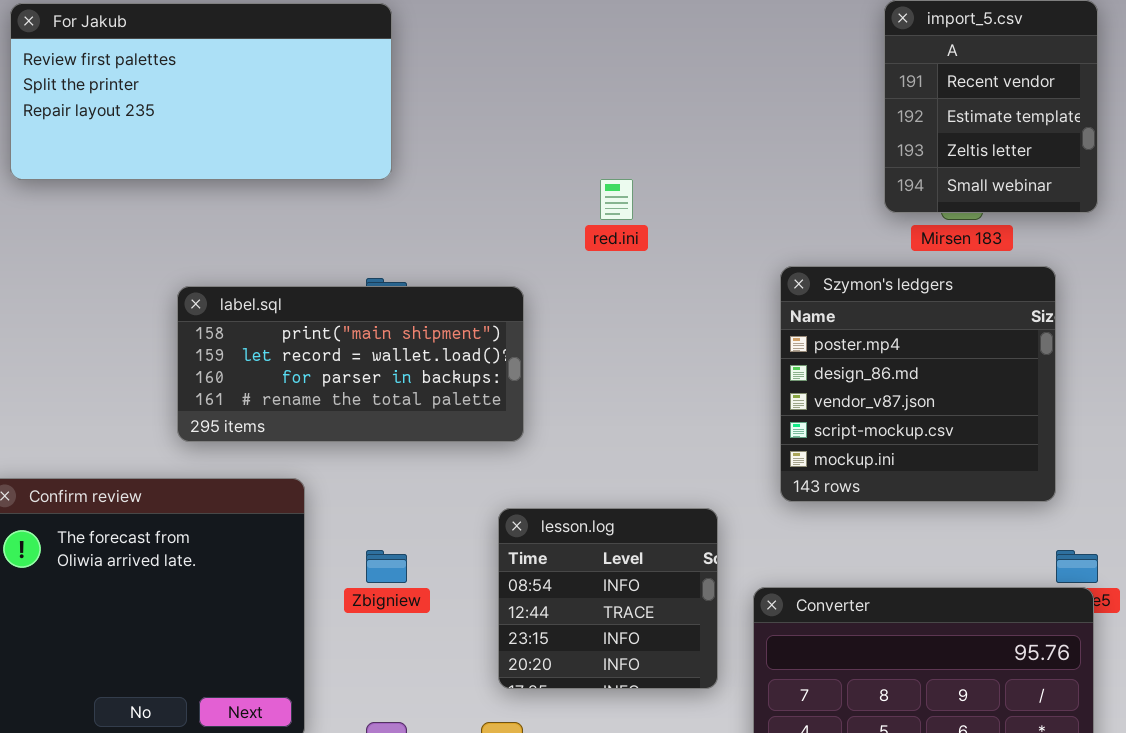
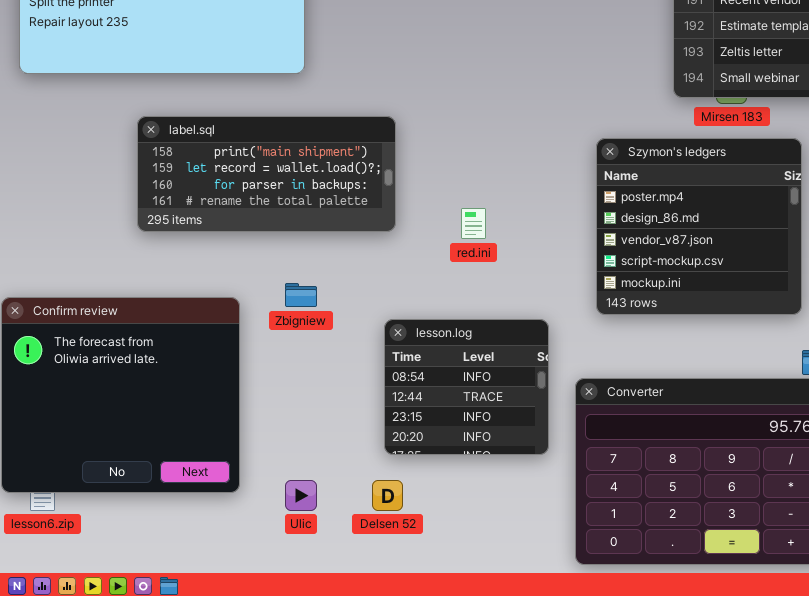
red.ini: [600,179,633,220] -> [461,208,486,239], moved
label.sql: [177,286,524,442] -> [137,116,396,232], moved
Zbigniew: [366,550,407,583] -> [285,283,317,307], moved

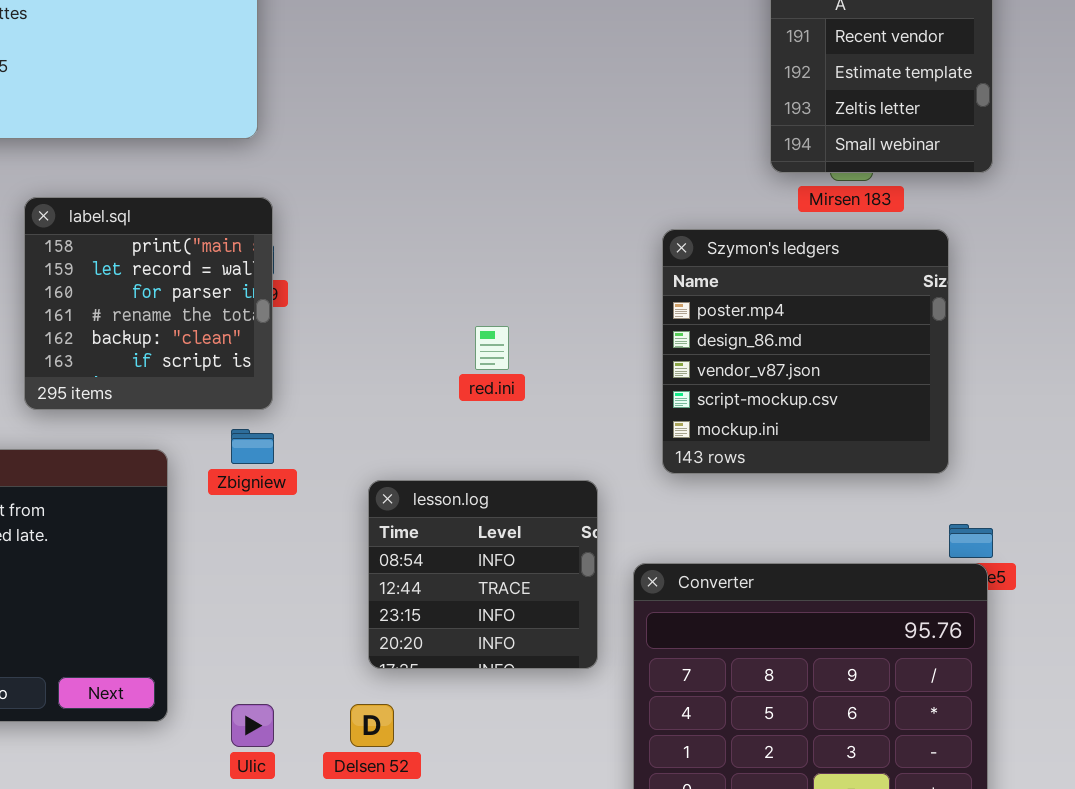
label.sql: [137,116,396,232] -> [24,197,273,410], resized

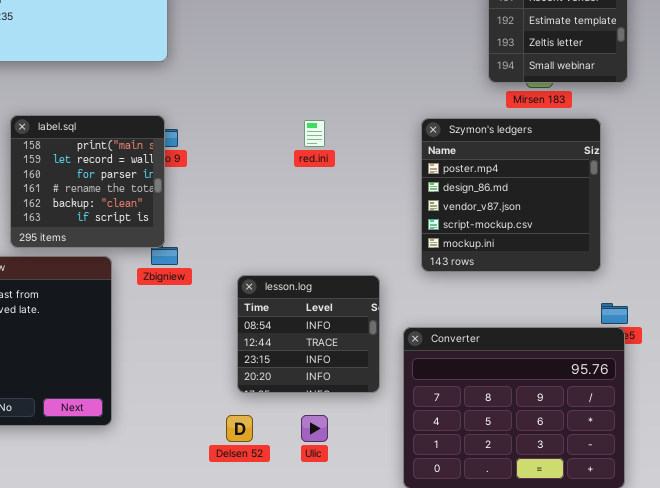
label.sql: [24,197,273,410] -> [10,115,165,248], moved
red.ini: [475,326,509,370] -> [304,120,325,147], moved
Ulic: [231,704,274,747] -> [301,415,328,442], moved

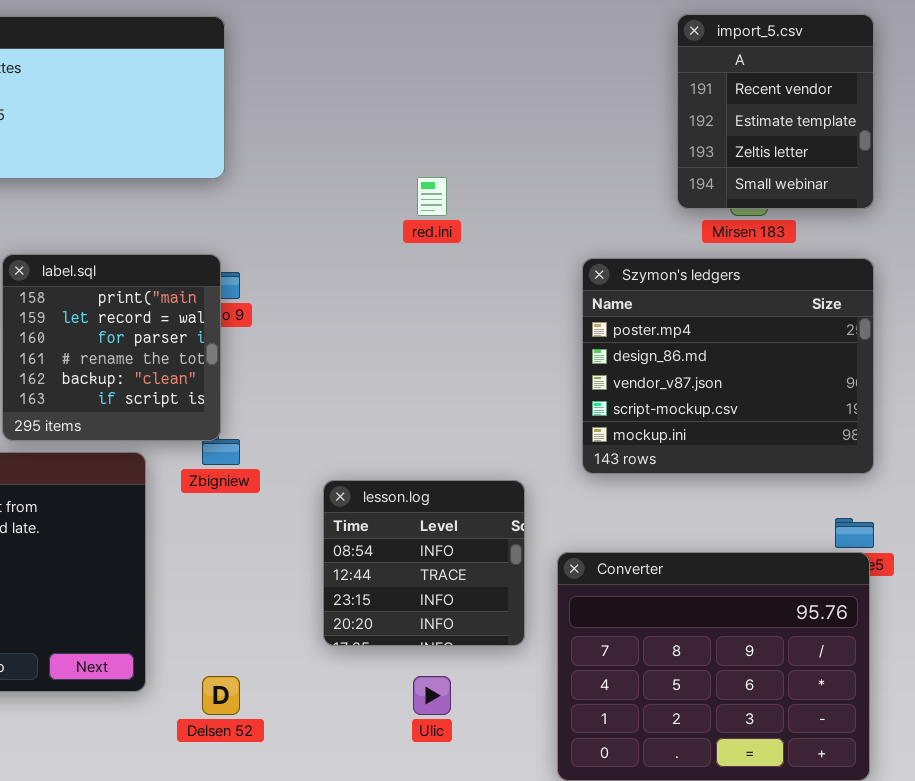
Szymon's ledgers: [421,118,601,272] -> [582,258,874,474], resized
red.ini: [304,120,325,147] -> [417,177,447,216], moved
Delsen 52: [226,415,253,442] -> [202,676,240,715], moved

